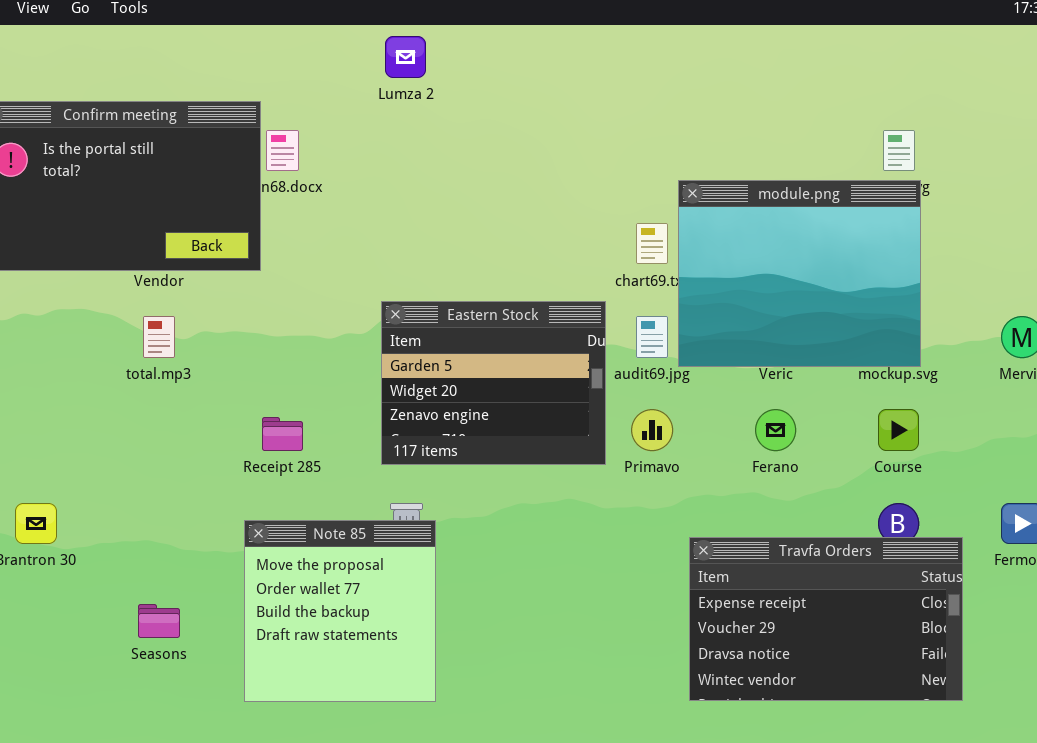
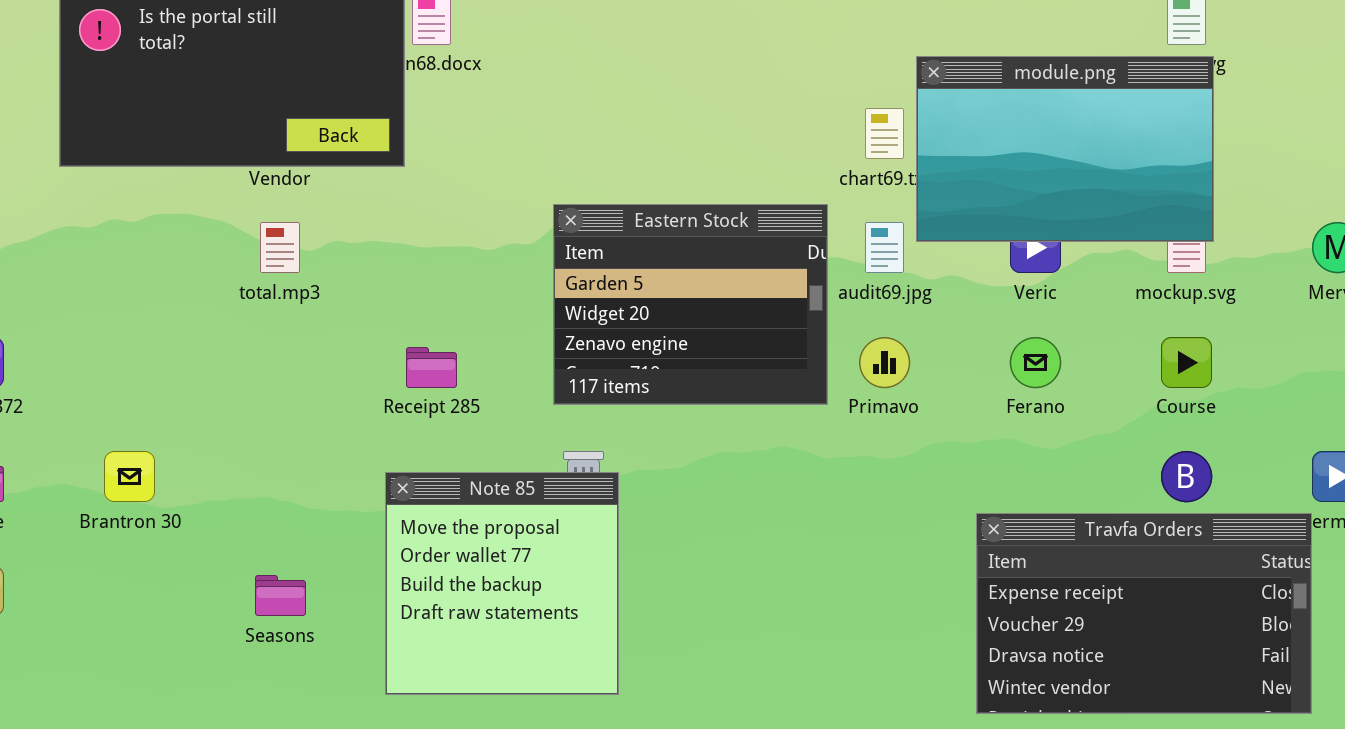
module.png: [678,180,921,367] -> [916,56,1214,242], resized
Travfa Orders: [689,537,963,701] -> [976,513,1312,714], moved

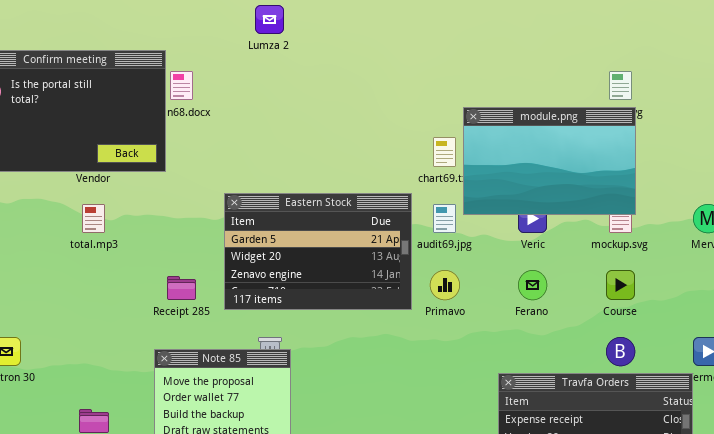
Eastern Stock: [553,204,828,405] -> [224,193,412,310], resized

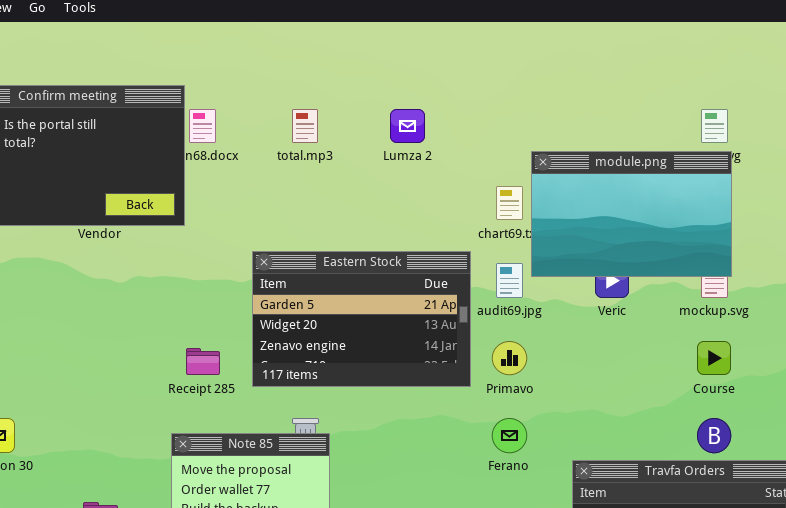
Lumza 2: [255,5,284,34] -> [390,109,425,143], moved
total.mp3: [82,204,105,233] -> [292,109,318,143], moved
Ferano: [518,270,547,300] -> [492,418,527,453], moved

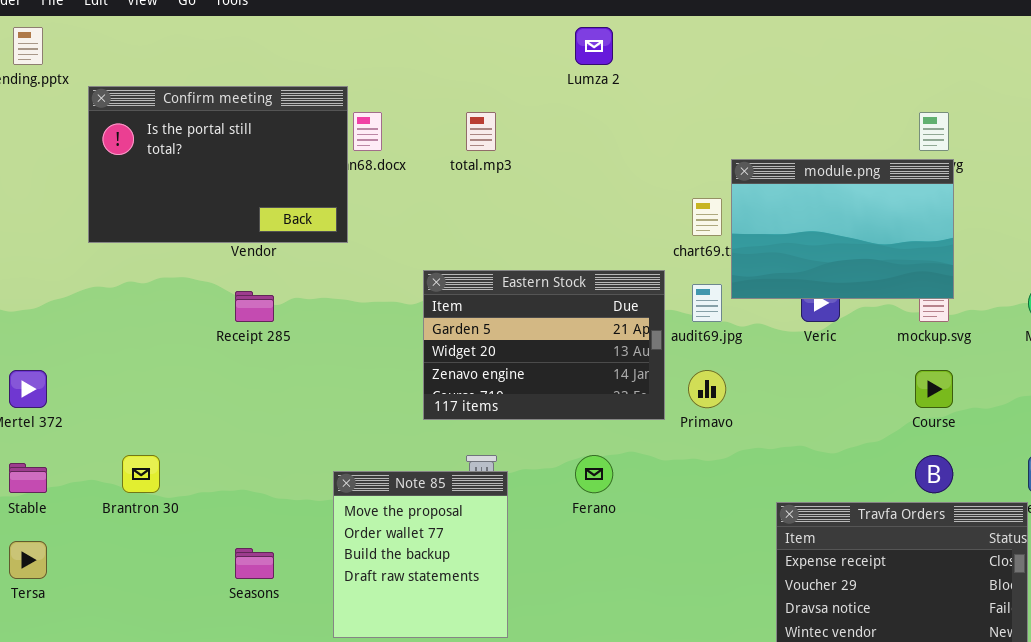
Lumza 2: [390,109,425,143] -> [575,27,613,65], moved
Receipt 285: [186,348,220,375] -> [235,291,274,322], moved
Ferano: [492,418,527,453] -> [575,455,613,493], moved

